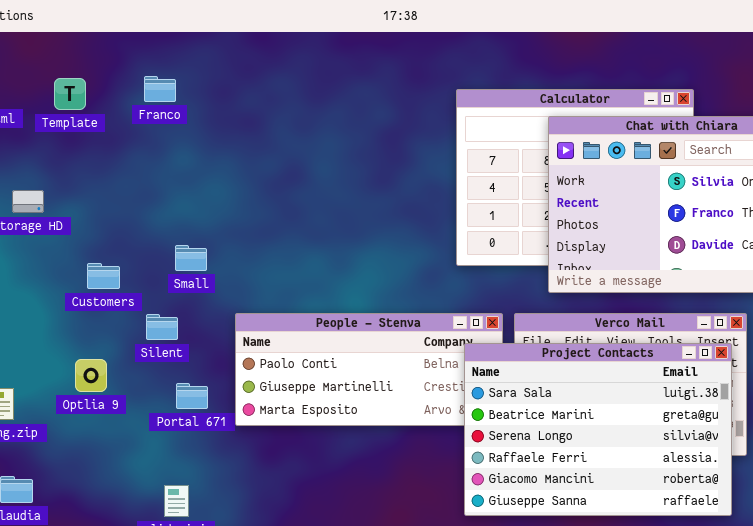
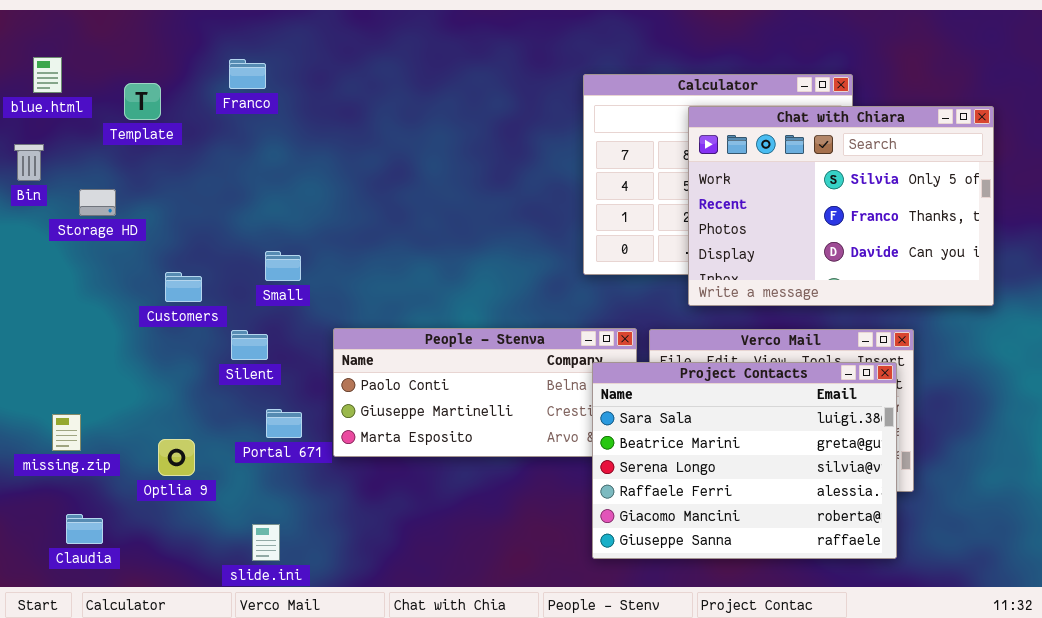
Template: [54,78,86,110] -> [124,83,161,120], moved
Optlia 9: [75,359,107,392] -> [158,439,195,476], moved

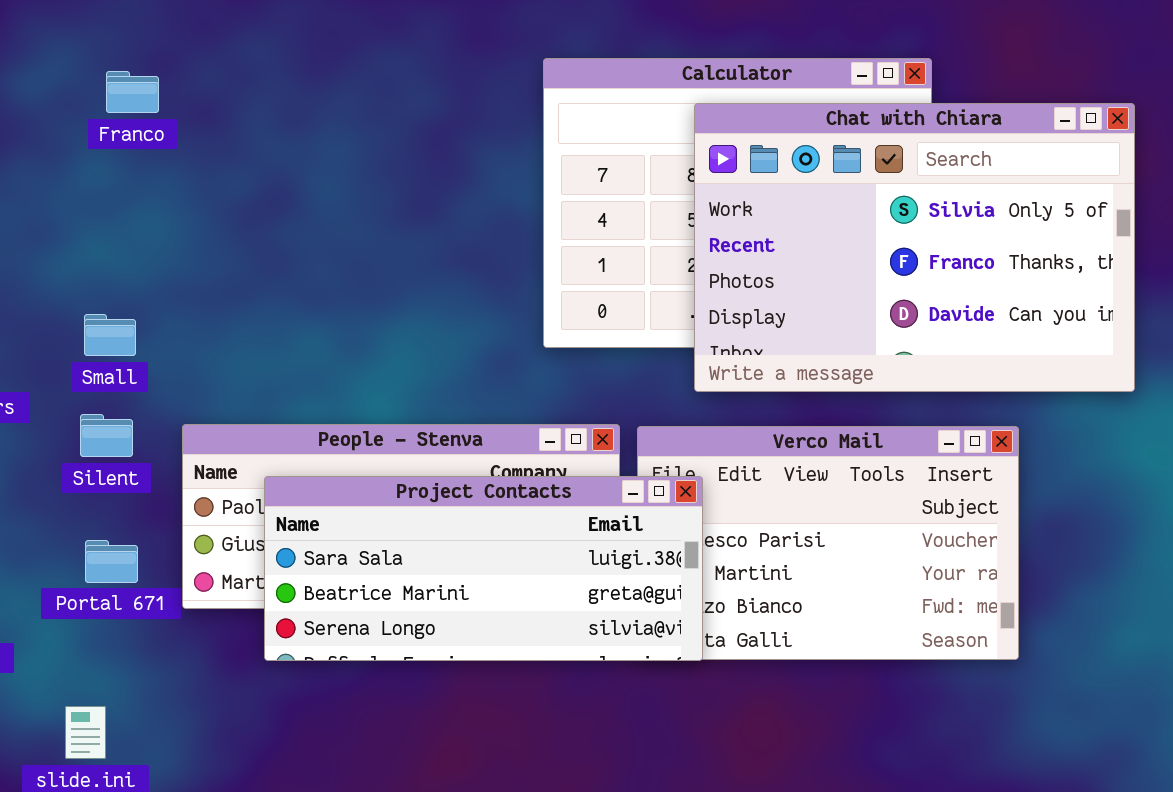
Franco: [229,59,266,89] -> [106,71,159,113], moved
Silent: [231,330,268,360] -> [80,414,133,457], moved
Project Contacts: [592,362,897,559] -> [264,476,703,661], moved, resized

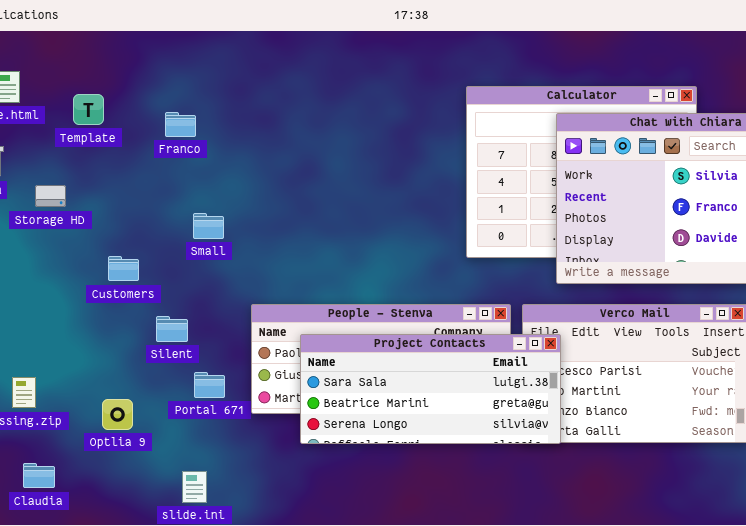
Franco: [106,71,159,113] -> [165,112,196,137], moved
Small: [84,314,136,356] -> [193,213,224,239], moved
Silent: [80,414,133,457] -> [156,316,188,342], moved

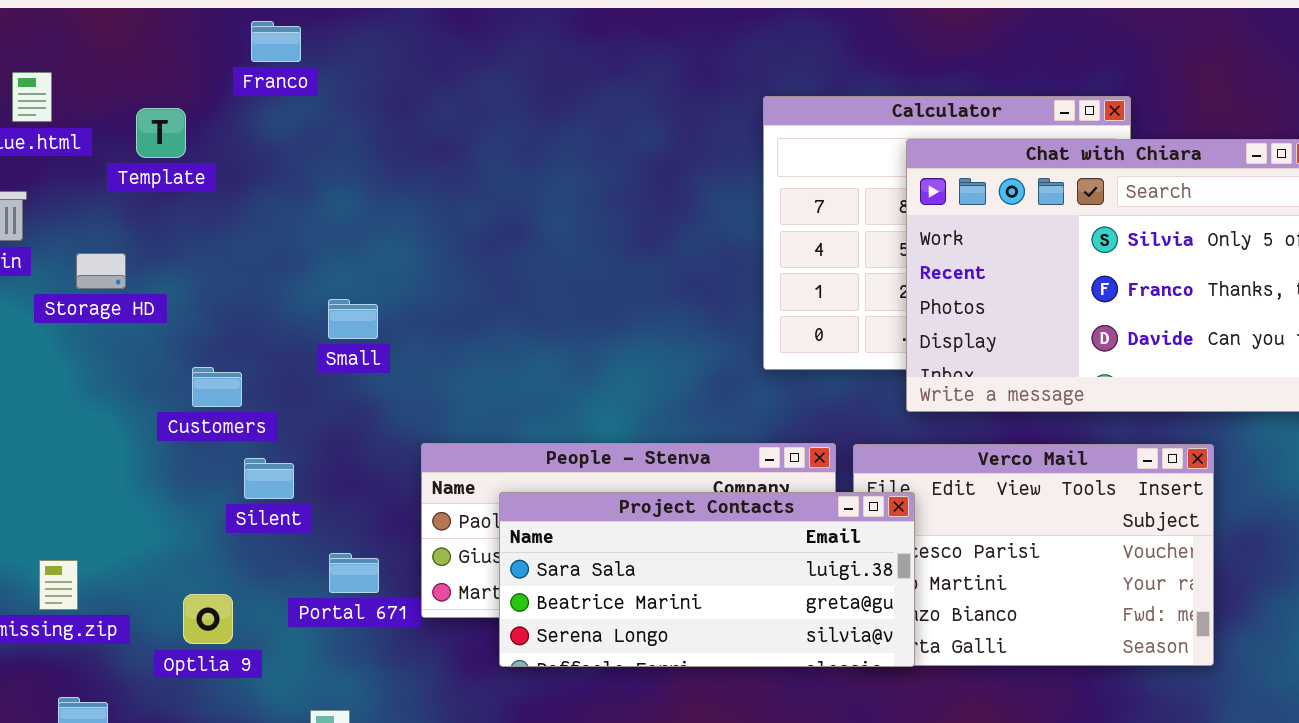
Franco: [165,112,196,137] -> [251,21,301,62], moved
Silent: [156,316,188,342] -> [244,458,294,499], moved

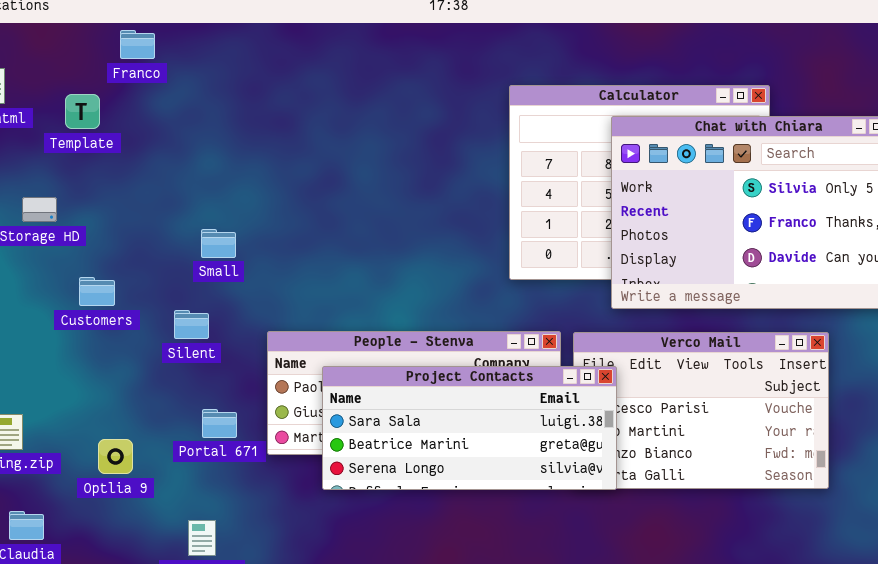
Franco: [251,21,301,62] -> [120,30,155,59], moved
Customers: [192,367,242,407] -> [79,277,115,306], moved
Silent: [244,458,294,499] -> [174,310,209,339], moved

